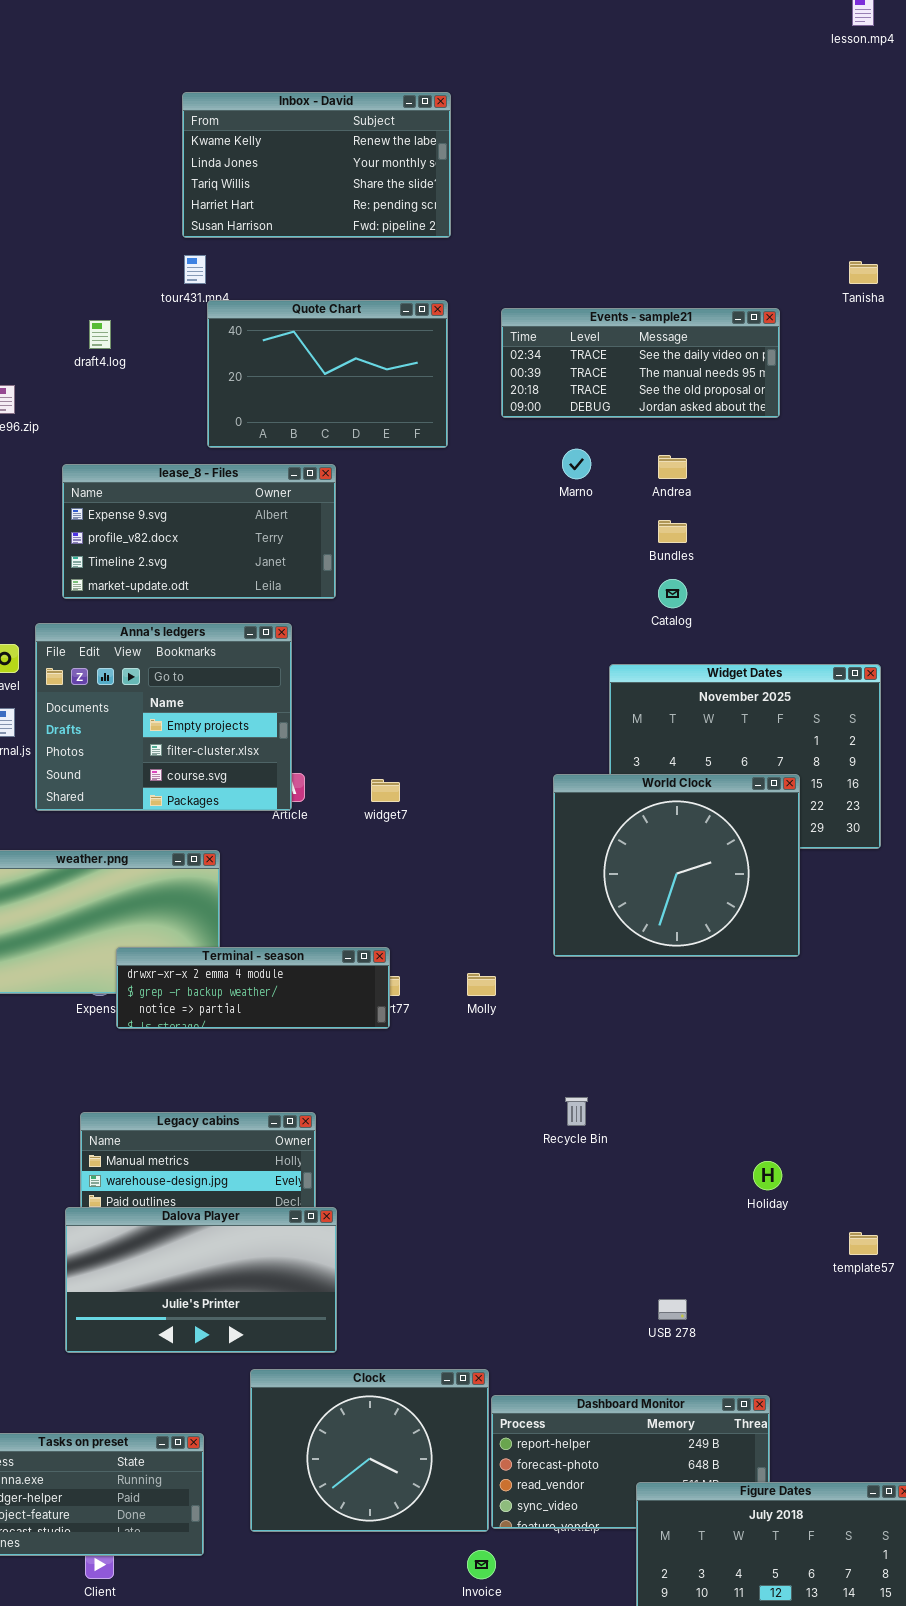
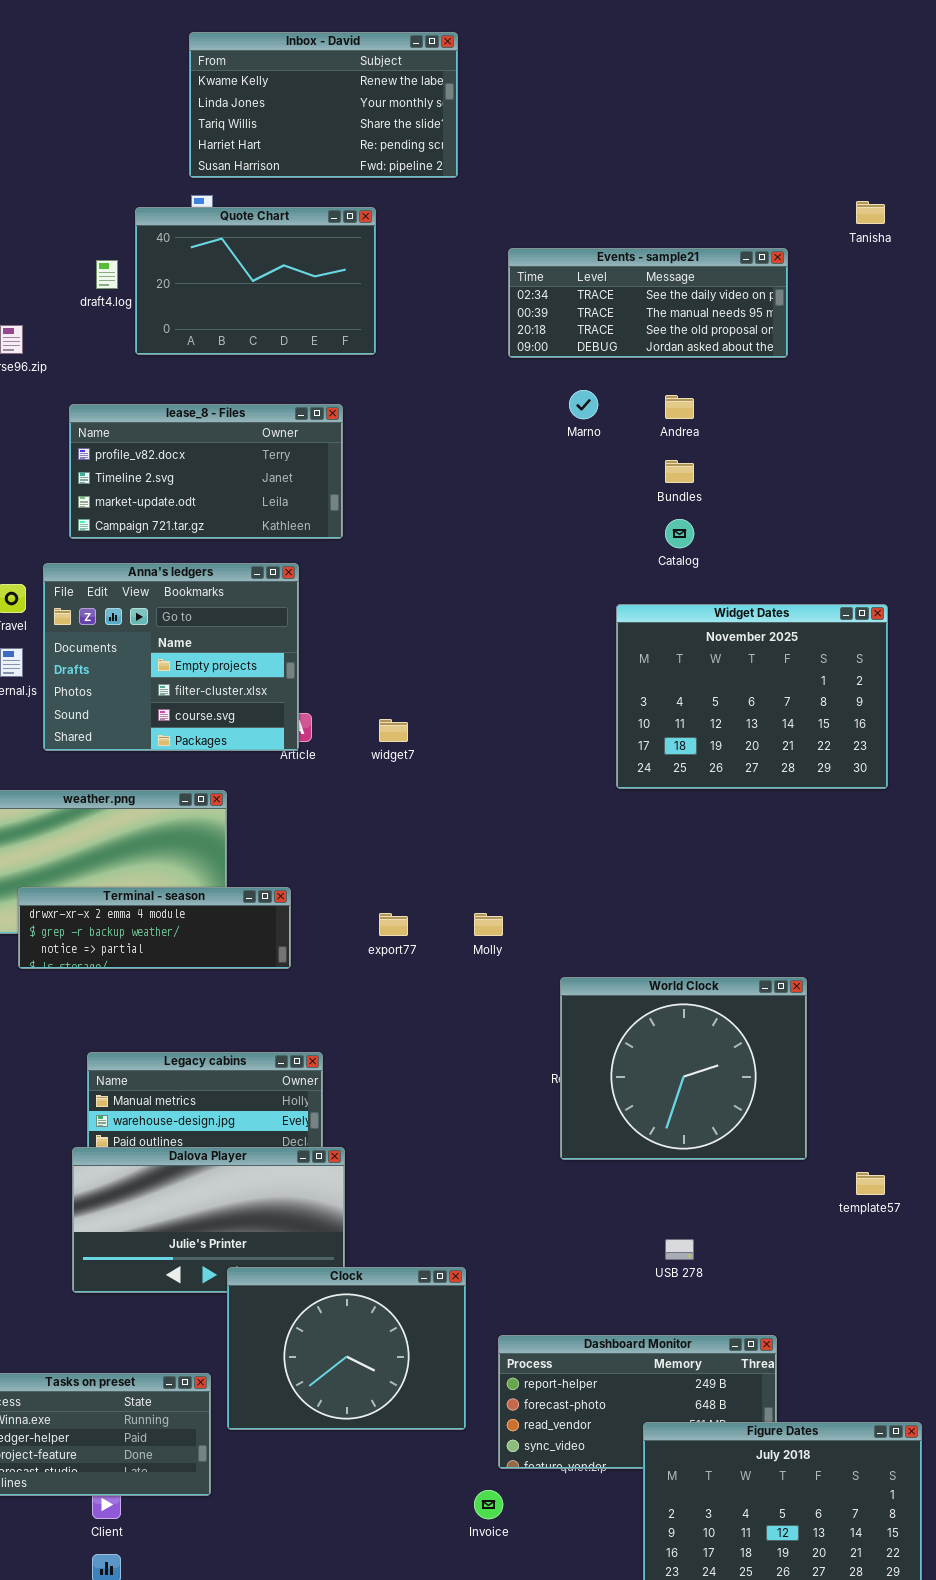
Quote Chart: [207,300,448,448] -> [135,207,376,355], moved
lease_8 - Files: [62,464,336,599] -> [69,404,343,539], scrolled down 1 row
World Clock: [553,774,800,957] -> [560,977,807,1160], moved
Terminal - season: [116,947,390,1029] -> [18,887,291,969], moved
Clock: [250,1369,489,1532] -> [227,1267,466,1430], moved

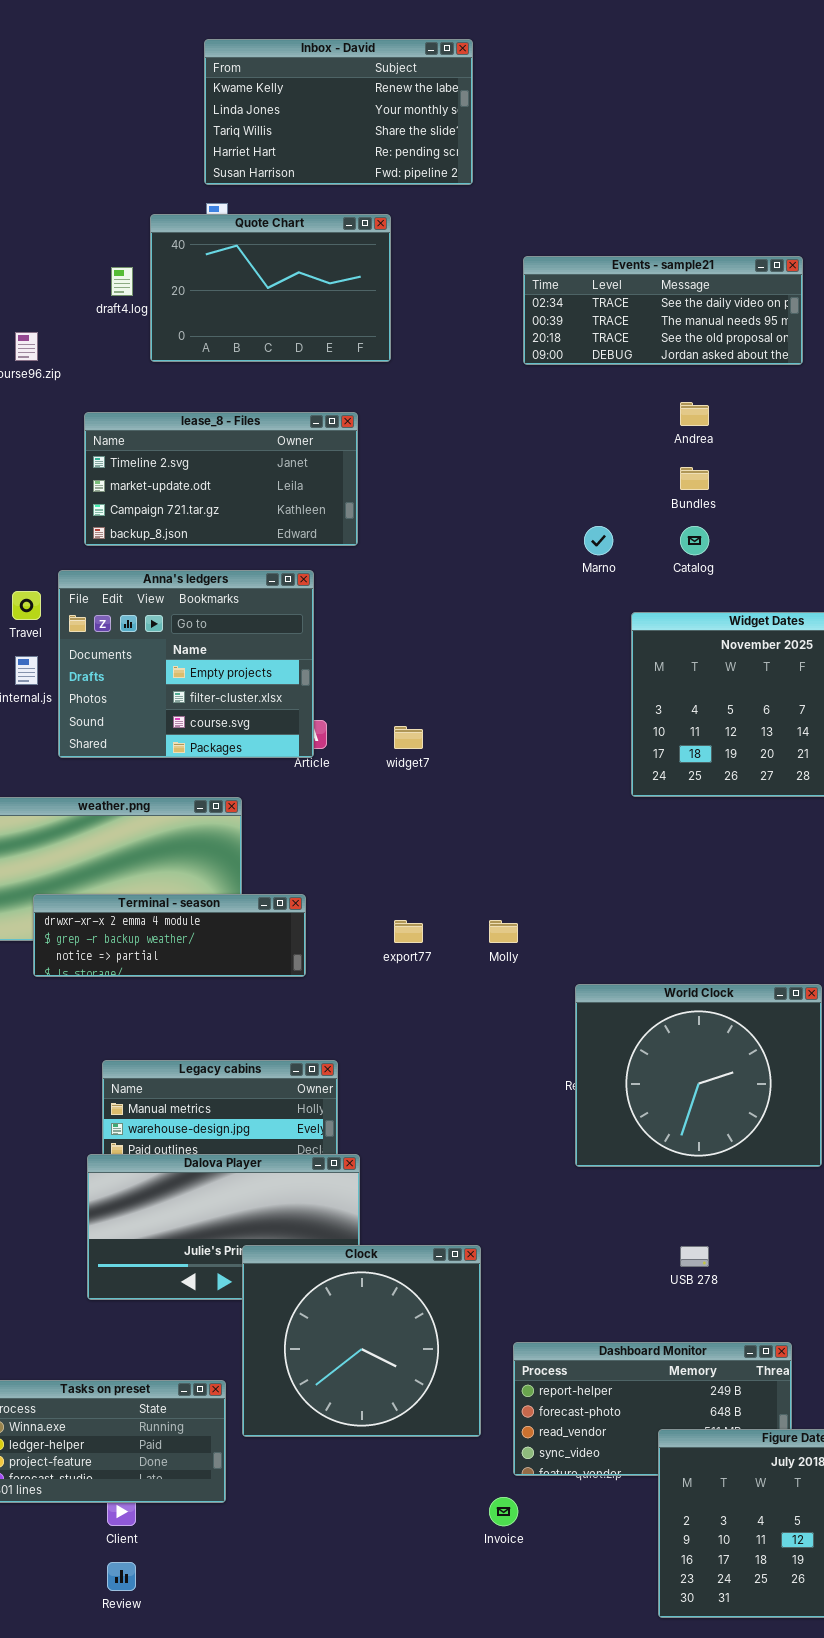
Marno: [569,390,598,419] -> [584,526,613,555], moved
lease_8 - Files: [69,404,343,539] -> [84,412,358,546], scrolled down 1 row
Clock: [227,1267,466,1430] -> [242,1245,481,1437], resized

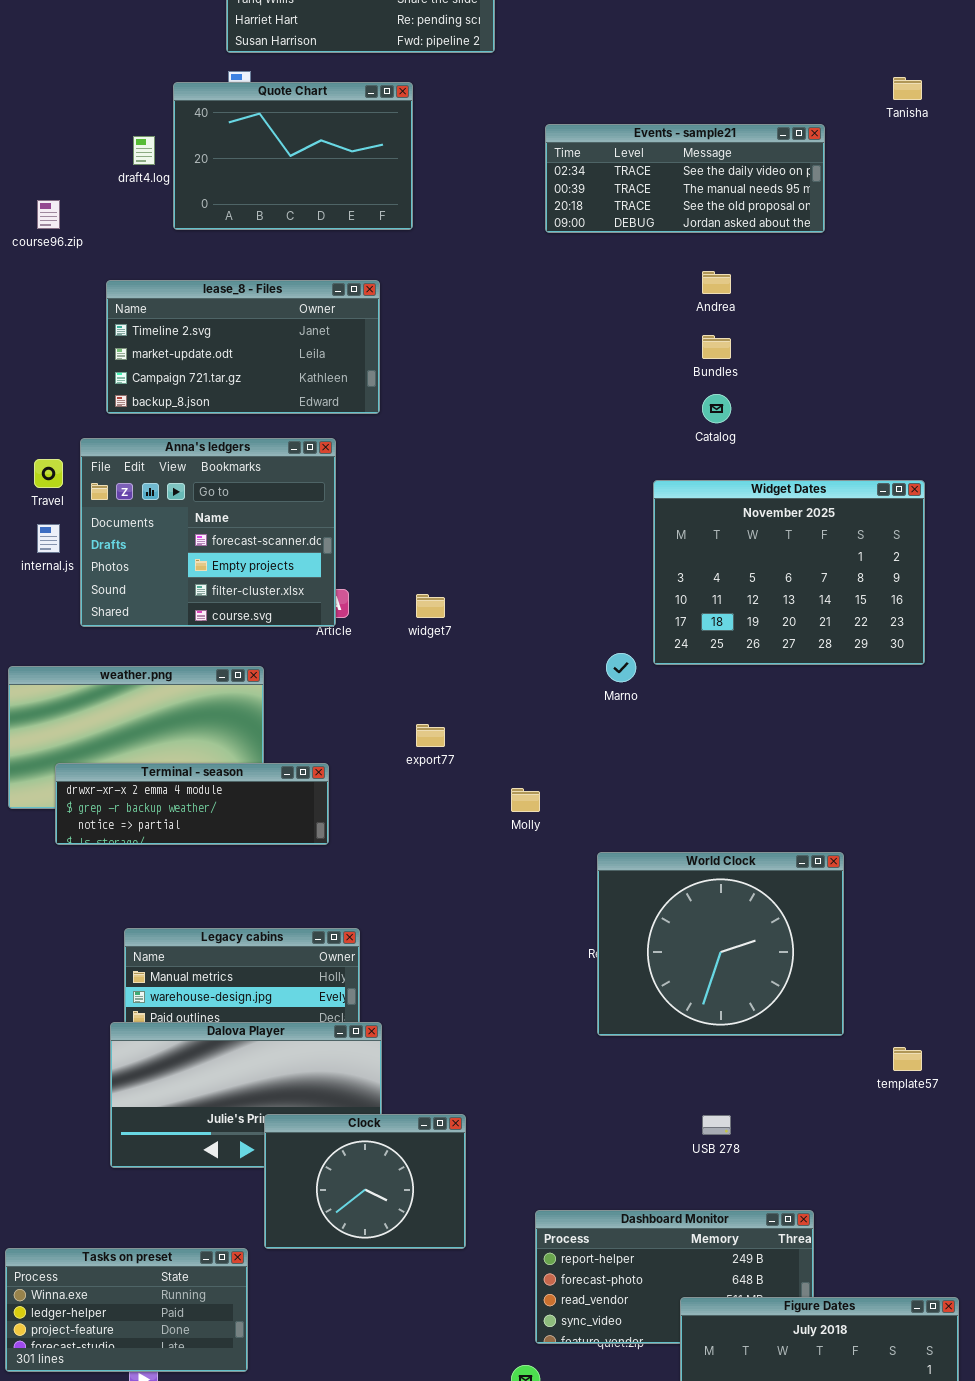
Marno: [584,526,613,555] -> [606,653,636,682], moved
Anna's ledgers: [58,570,314,758] -> [80,438,336,627], scrolled up 1 row
export77: [394,920,423,943] -> [416,724,445,747], moved
Clock: [242,1245,481,1437] -> [264,1114,466,1249], resized

